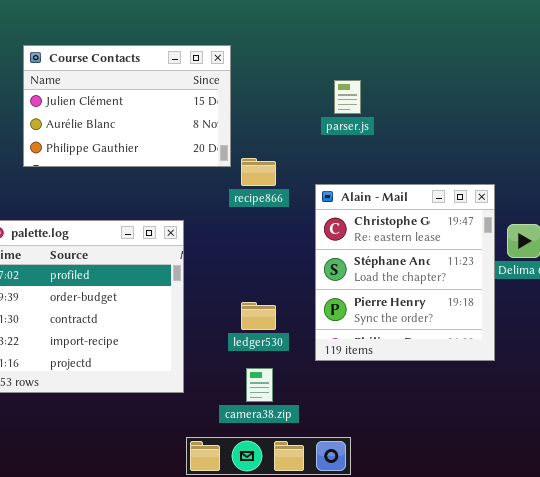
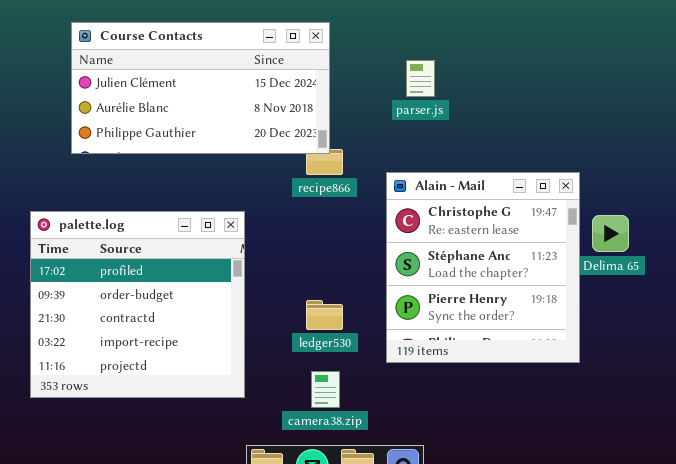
Course Contacts: [23,45,231,167] -> [71,22,330,154], resized

